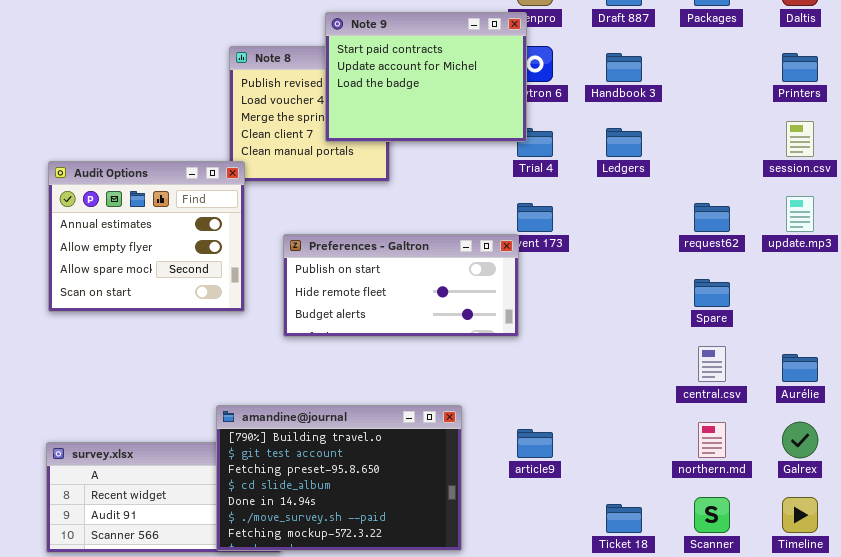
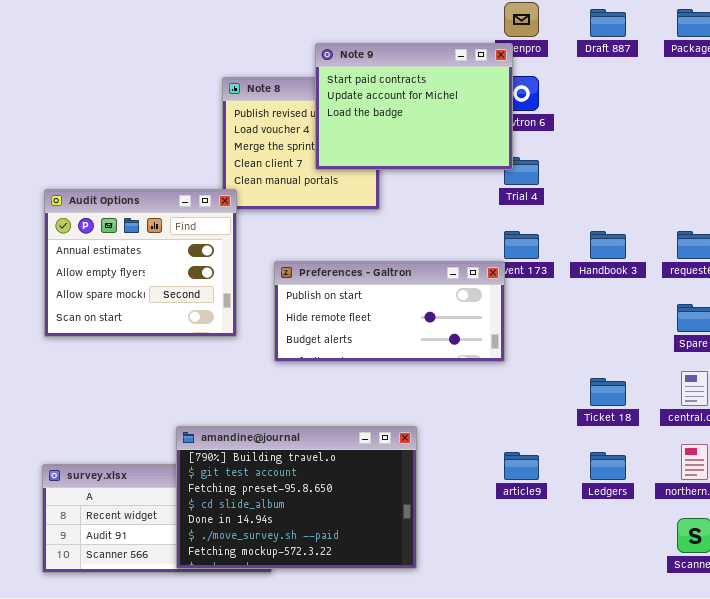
Handbook 3: [606,53,642,82] -> [590,231,626,259], moved
Ledgers: [606,128,642,157] -> [590,452,626,480], moved
amandine@journal: [216,405,462,551] -> [176,426,417,569], moved
Ticket 18: [606,504,642,533] -> [590,378,626,406], moved

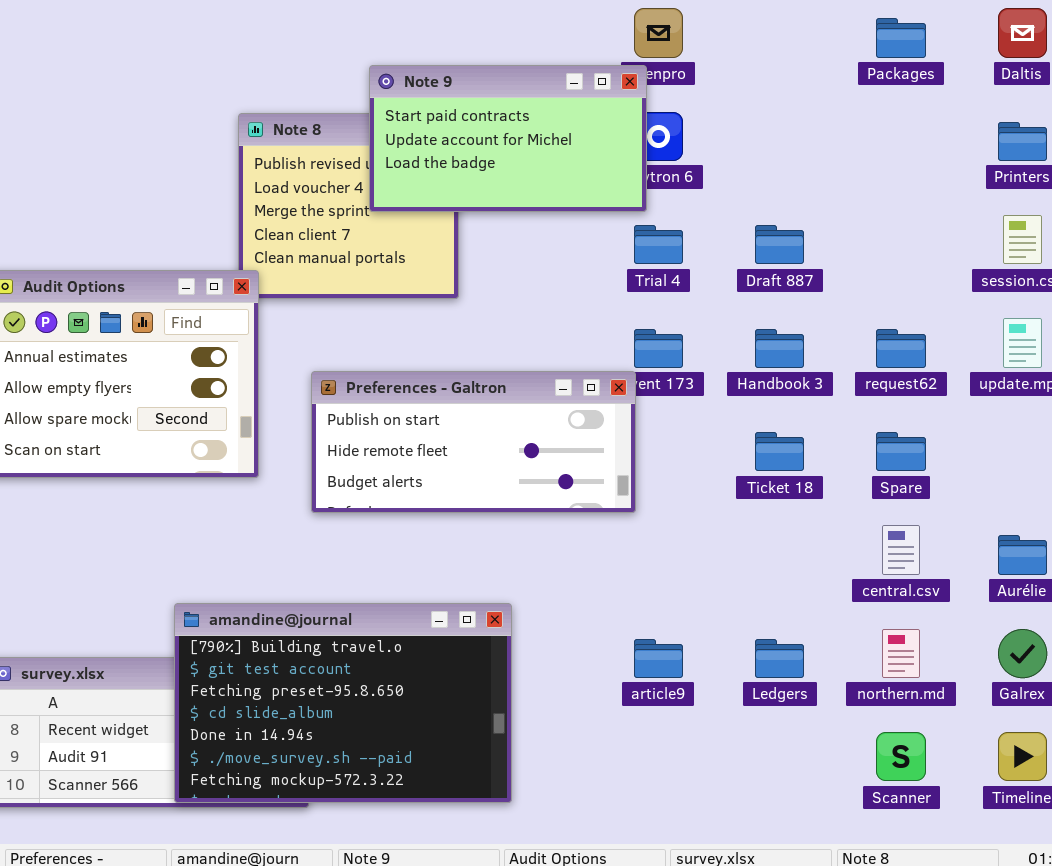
Draft 887: [590,9,626,37] -> [755,225,804,264], moved
Note 9: [315,43,513,170] -> [369,65,647,212], resized
Ticket 18: [590,378,626,406] -> [755,432,804,471], moved

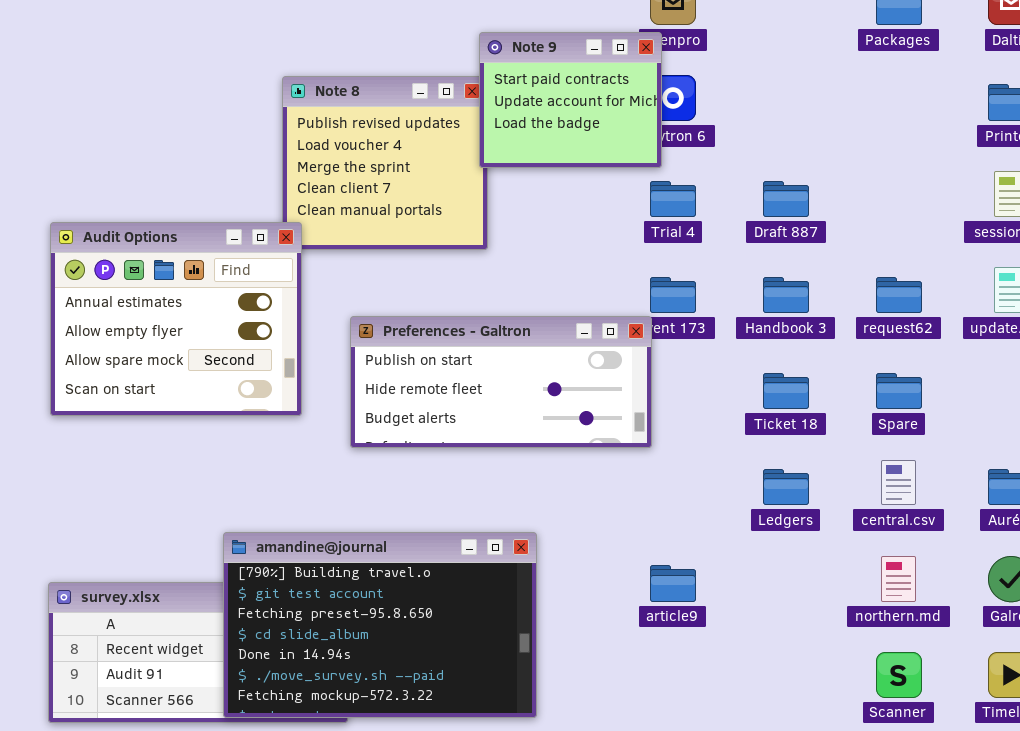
Note 9: [369,65,647,212] -> [479,32,662,168], resized
Ledgers: [755,639,804,678] -> [763,469,809,505], moved

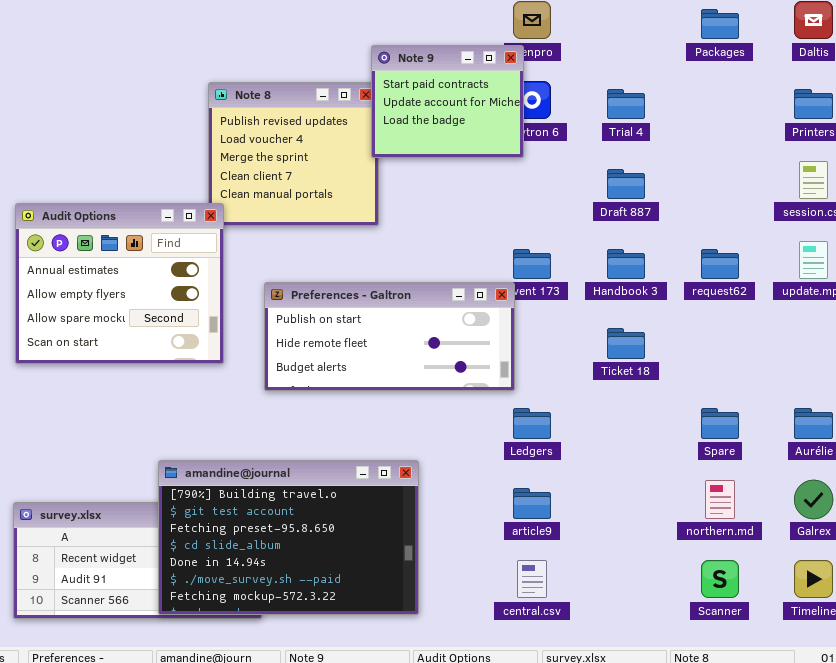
Trial 4: [650,181,696,217] -> [607,89,645,119], moved
Spare: [876,373,922,409] -> [701,408,739,439], moved
central.csv: [881,460,916,505] -> [517,560,547,598], moved
Ledgers: [763,469,809,505] -> [513,408,551,439], moved

